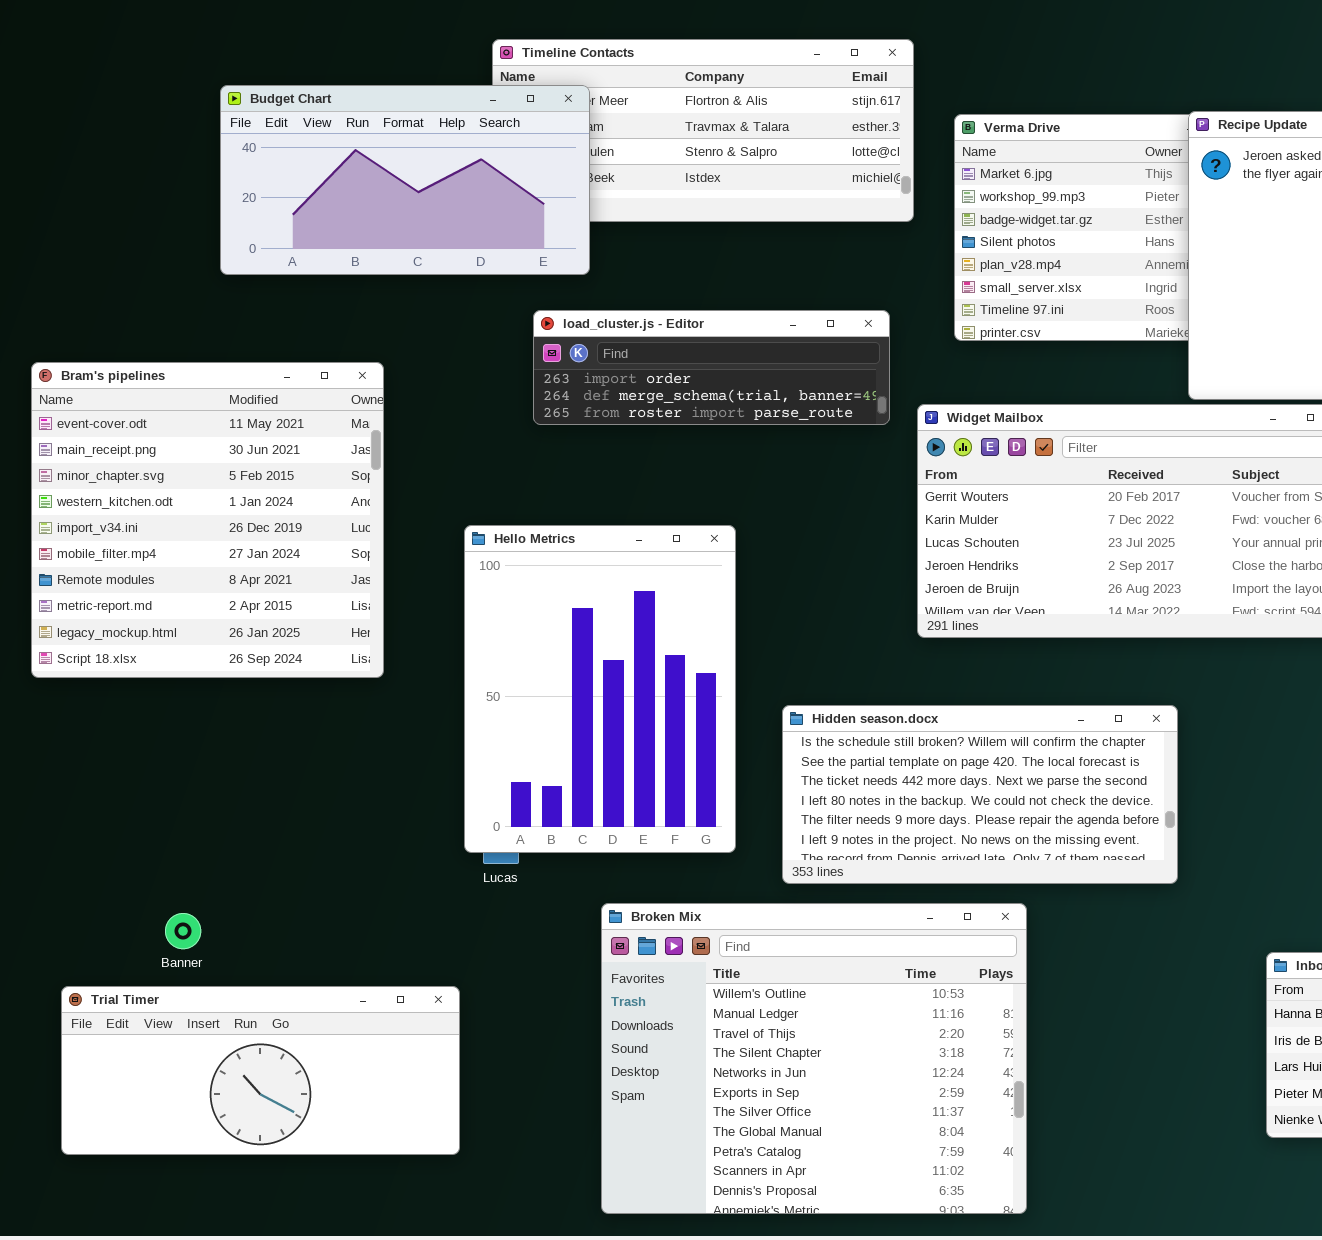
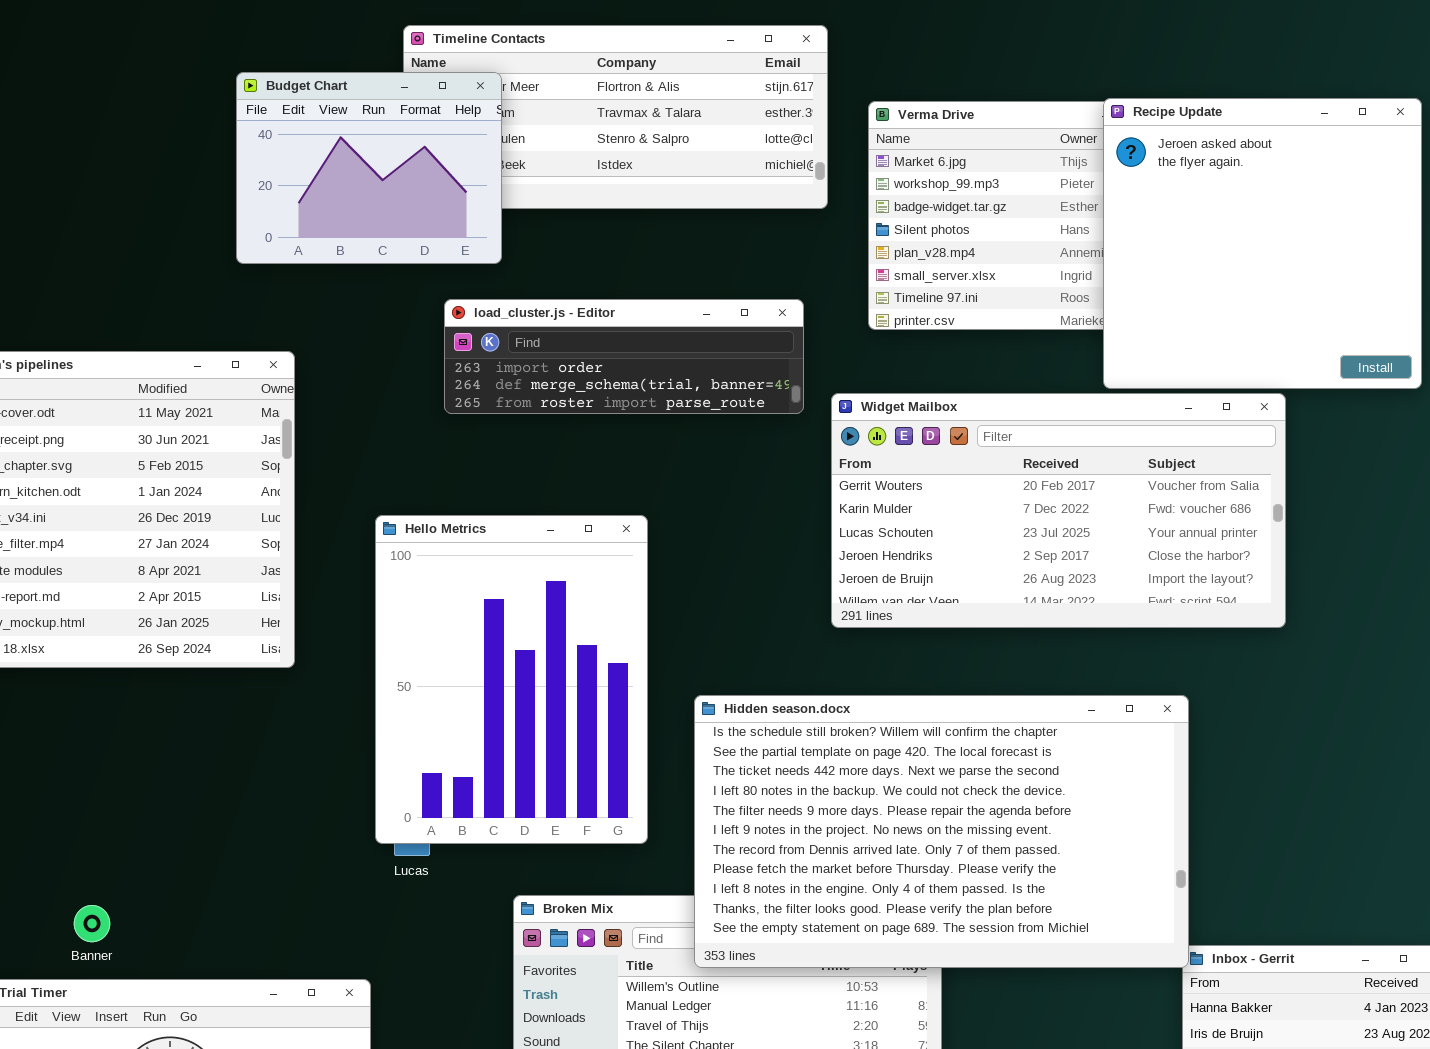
Budget Chart: [220,85,590,275] -> [236,72,502,264], resized
Hidden season.docx: [782,705,1178,884] -> [694,695,1189,968], resized

